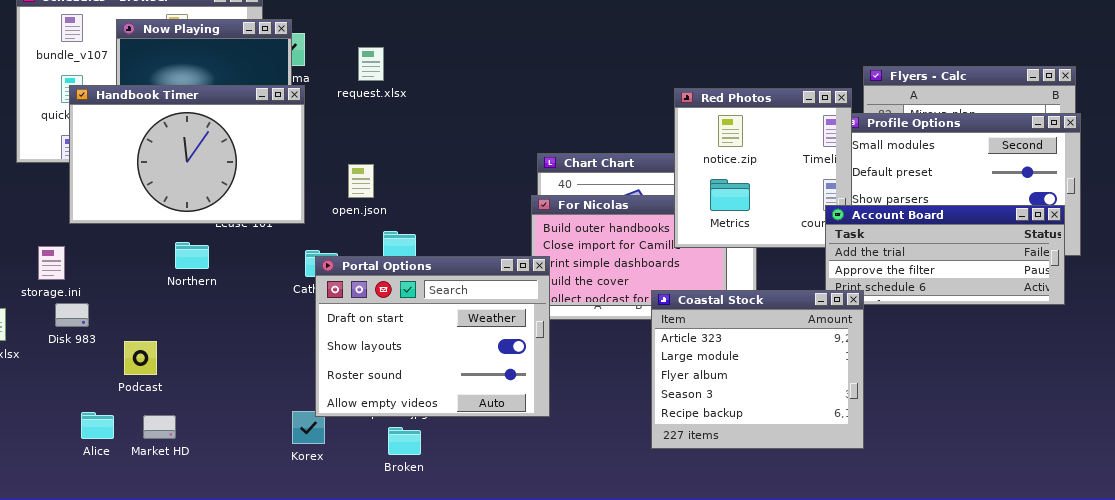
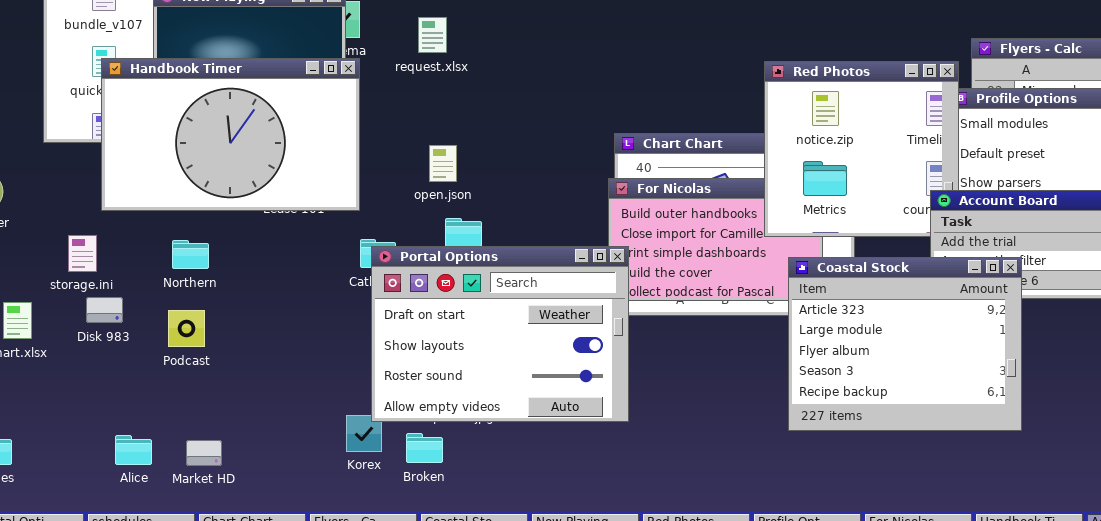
open.json: [348,164,374,198] -> [429,145,457,182], moved
Northern: [175,242,209,269] -> [172,240,209,269], moved
Coastal Stock: [651,290,864,449] -> [788,257,1022,431], moved
Podcast: [124,341,157,375] -> [168,310,205,347], moved
Alice: [81,412,114,439] -> [115,435,152,465], moved
Market HD: [143,415,176,439] -> [186,440,222,466], moved
Broken: [388,427,421,455] -> [406,433,443,463], moved

